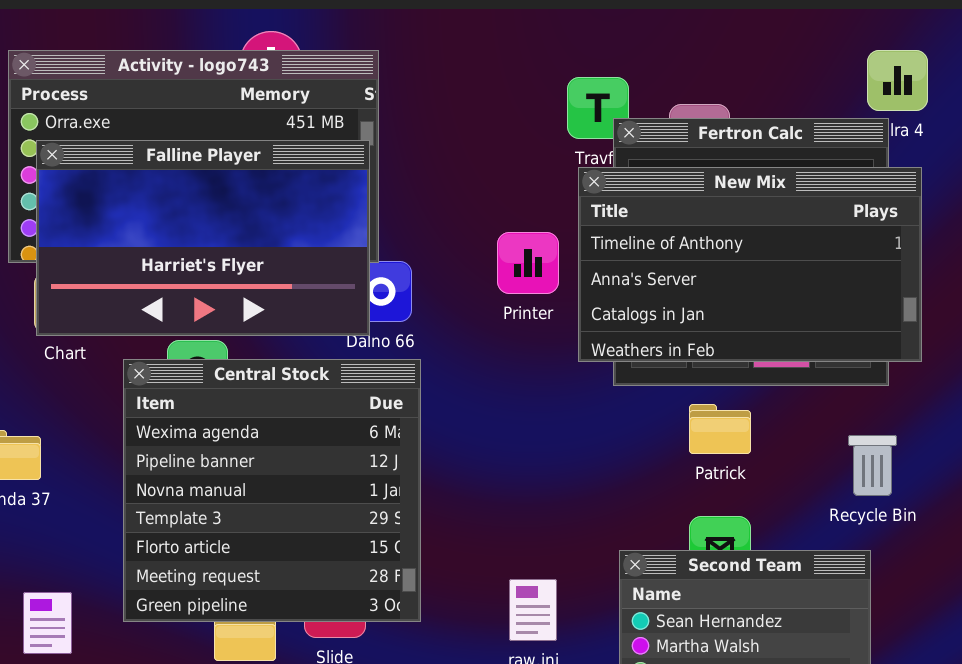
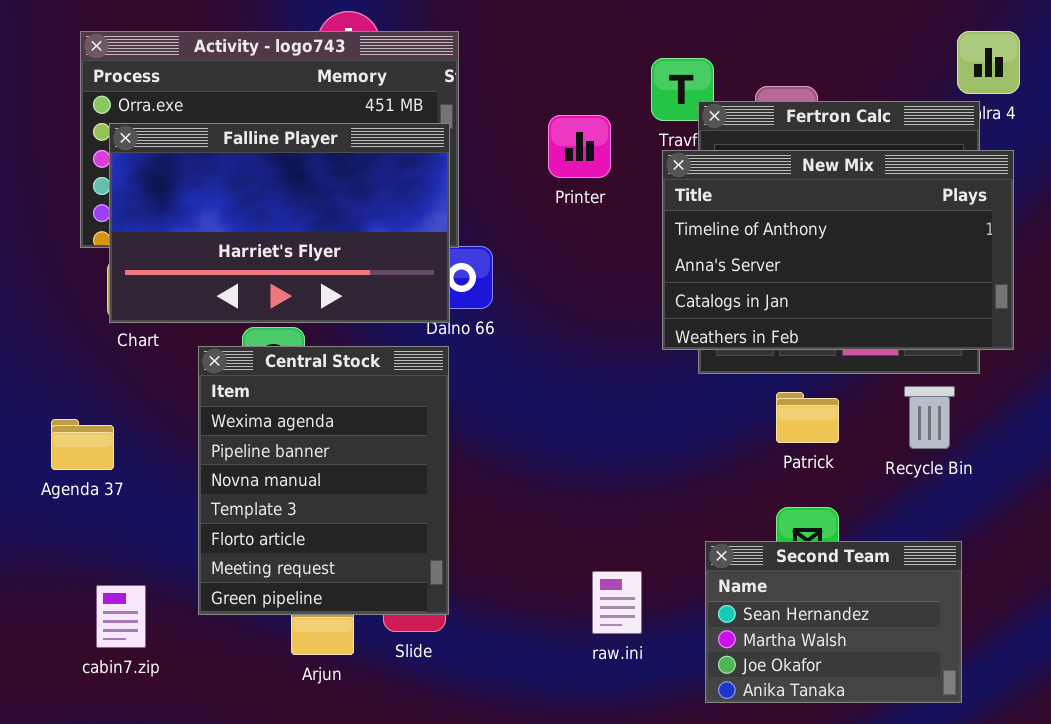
Printer: [497,232,559,294] -> [548,115,611,178], moved
Central Stock: [123,359,421,622] -> [198,346,449,615], resized
Recycle Bin: [848,435,897,496] -> [904,386,955,449], moved

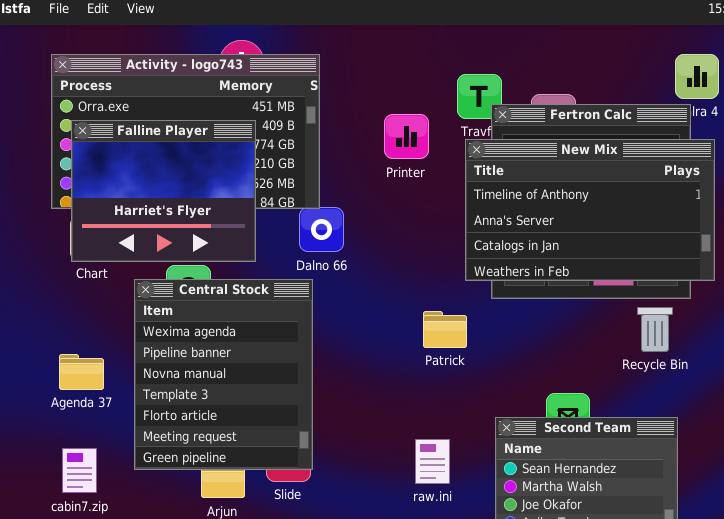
Falline Player: [109,123,450,323] -> [71,120,256,262], resized
Patrick: [776,392,839,443] -> [423,311,467,348], moved
Agenda 37: [51,419,114,470] -> [59,354,104,390], moved

